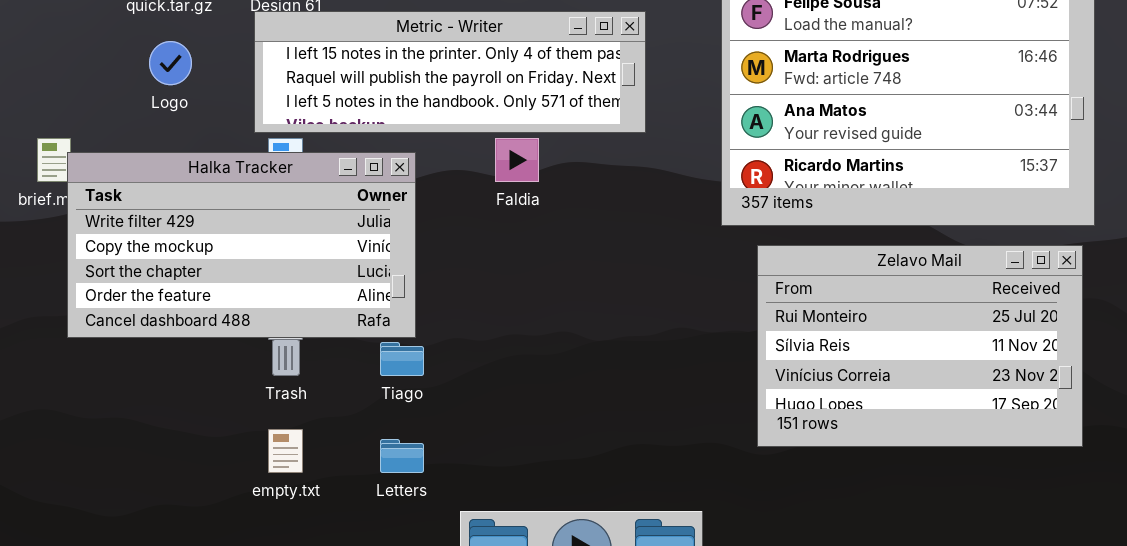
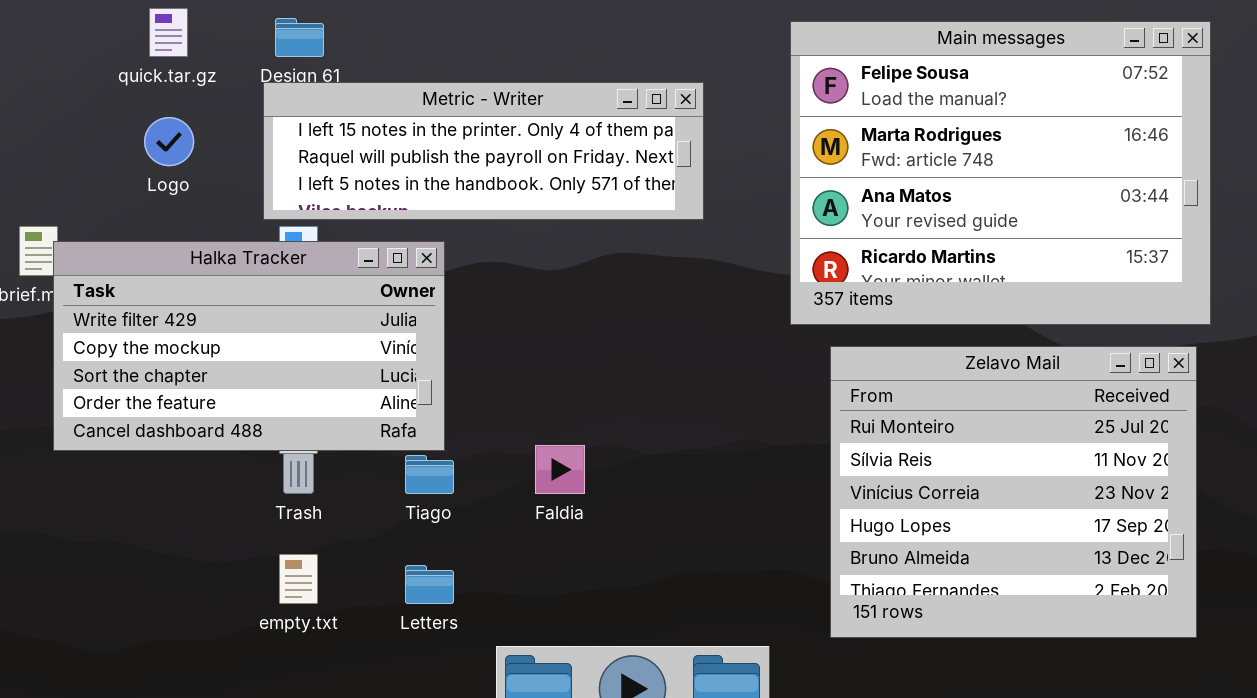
Faldia: [495,138,539,182] -> [535,445,585,494], moved
Zelavo Mail: [757,245,1083,447] -> [830,346,1197,638], resized

